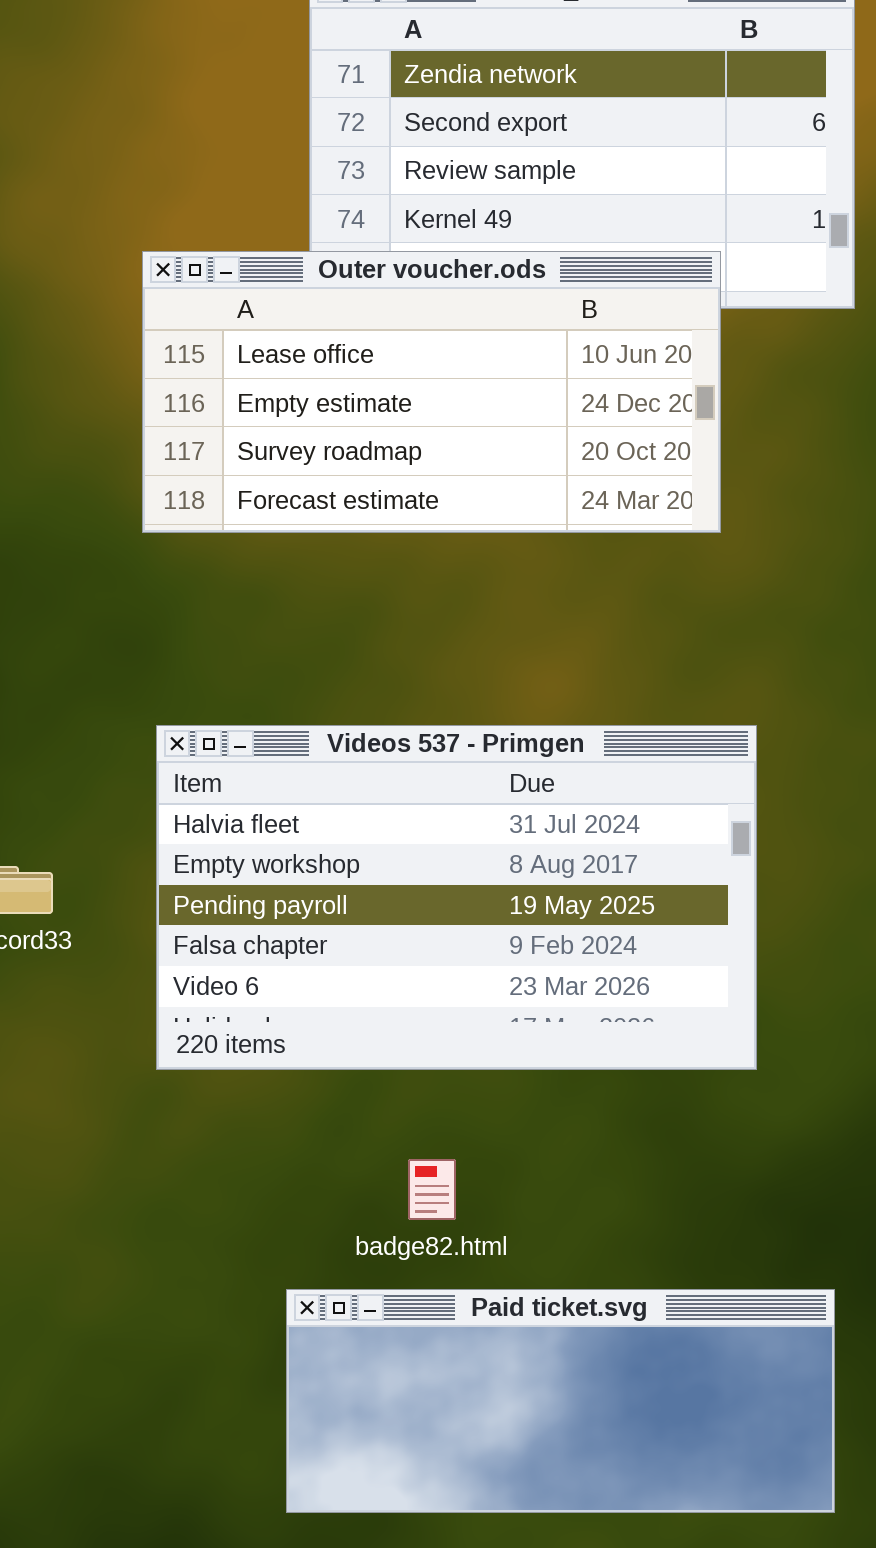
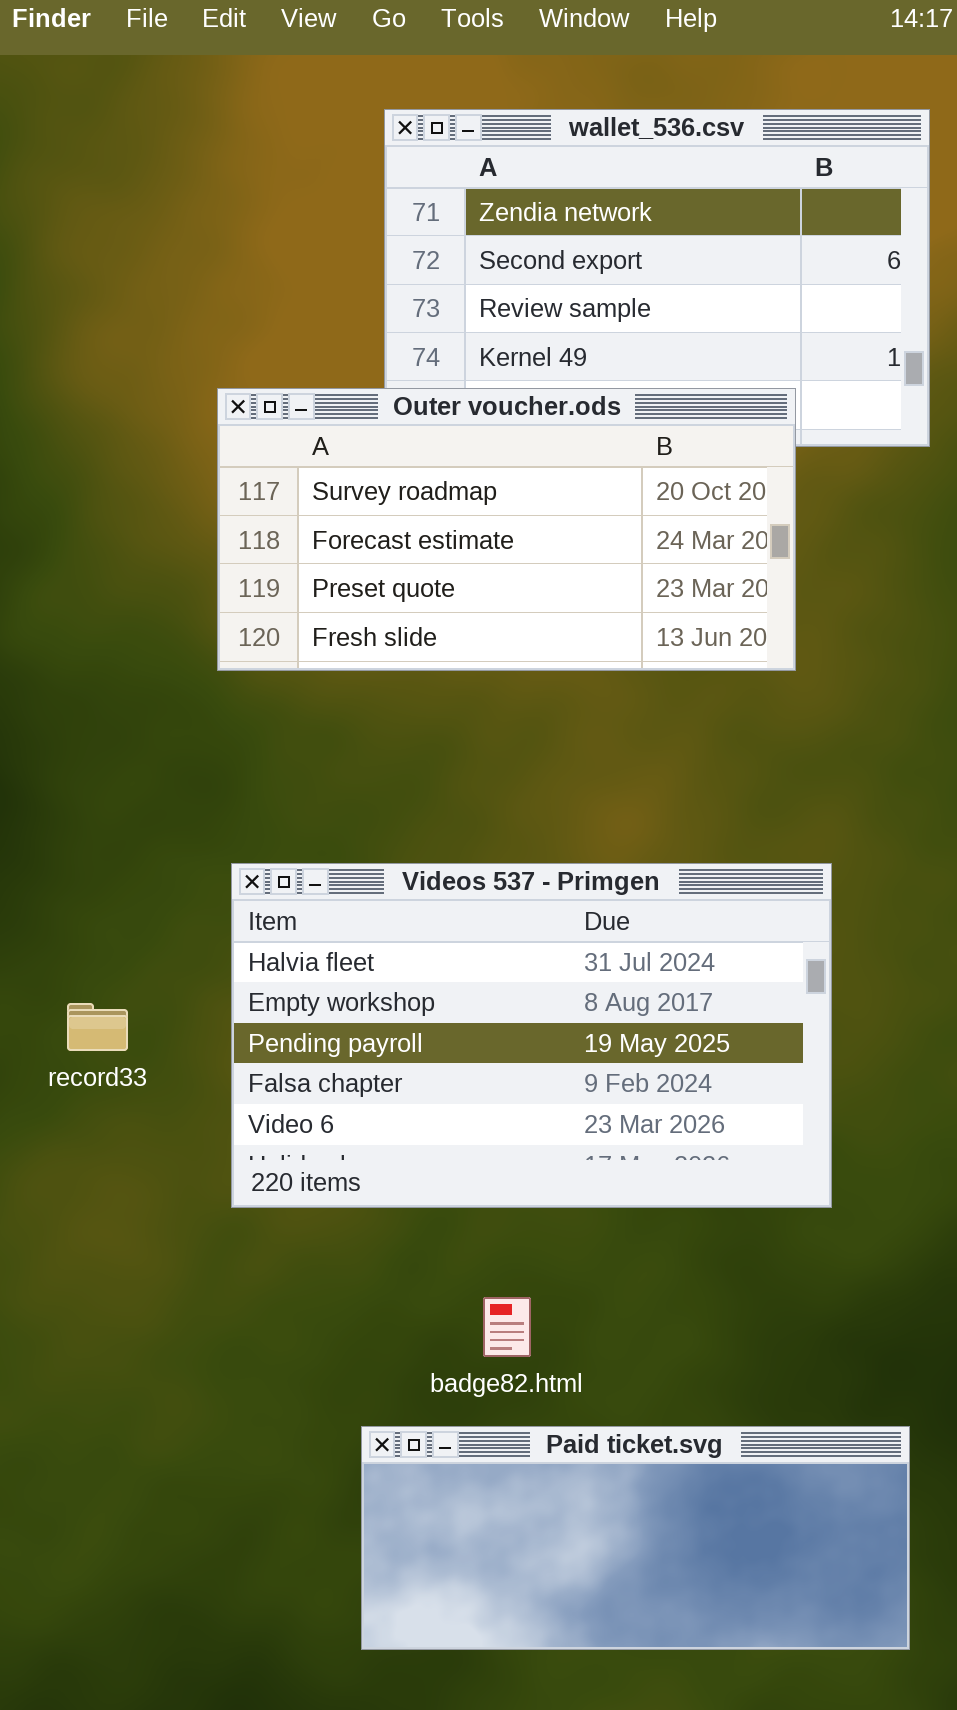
Outer voucher.ods: [142,251,721,533] -> [217,388,796,671], scrolled down 2 rows

